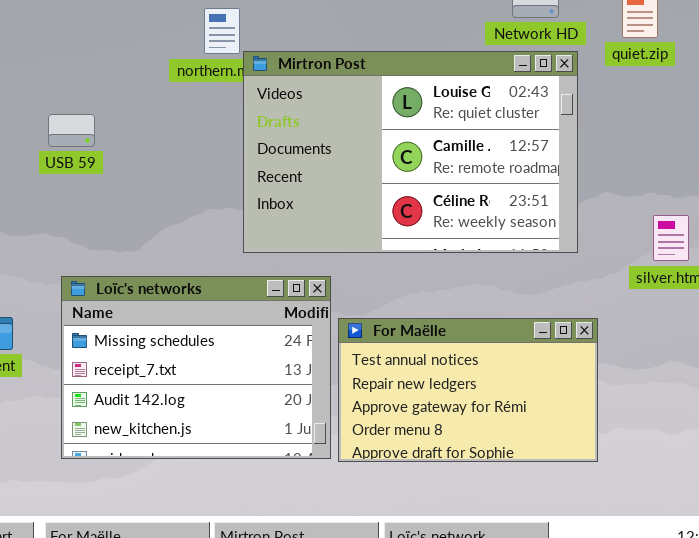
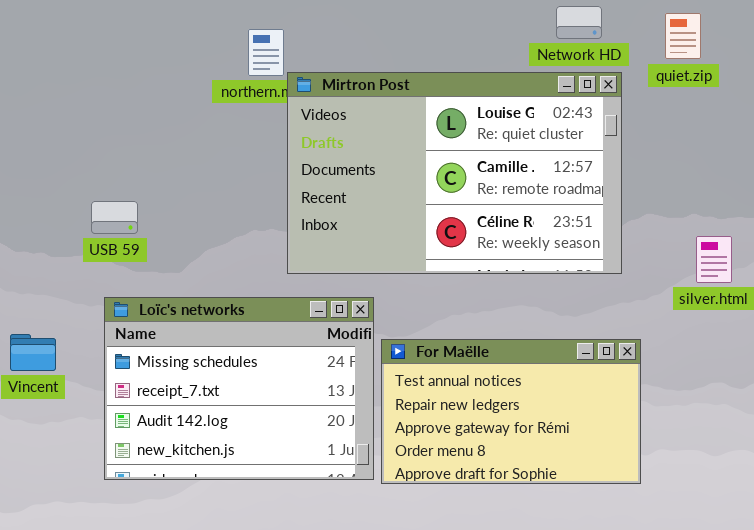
USB 59: [48,114,95,147] -> [91,201,138,234], moved

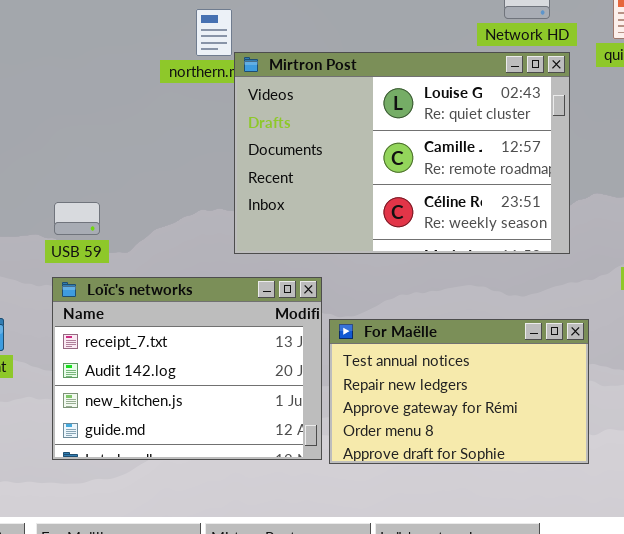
USB 59: [91,201,138,234] -> [54,202,100,235], moved
Loïc's networks: [104,297,374,480] -> [52,277,322,460], scrolled down 1 row

